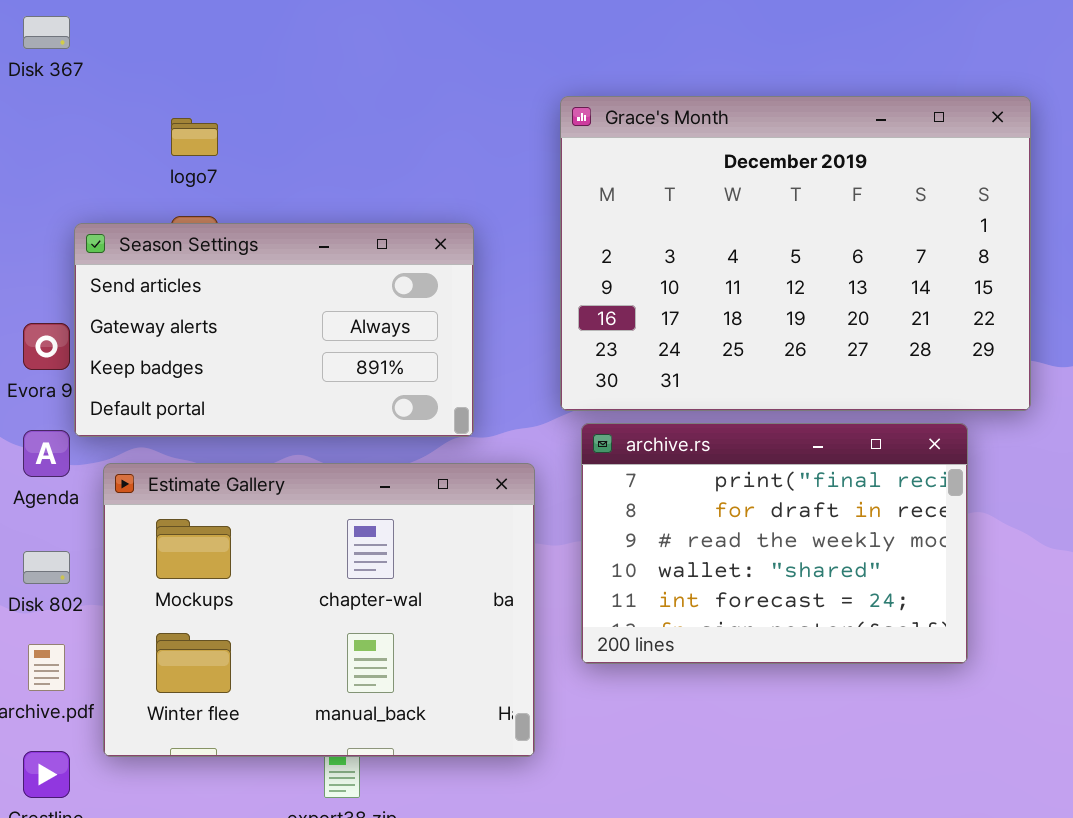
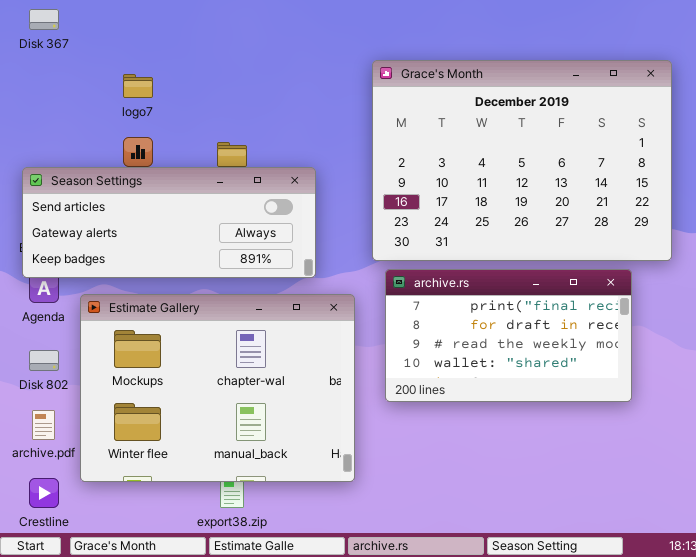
Season Settings: [74,223,474,437] -> [22,167,316,278], resized
archive.rs: [581,423,968,664] -> [385,269,632,402], resized

